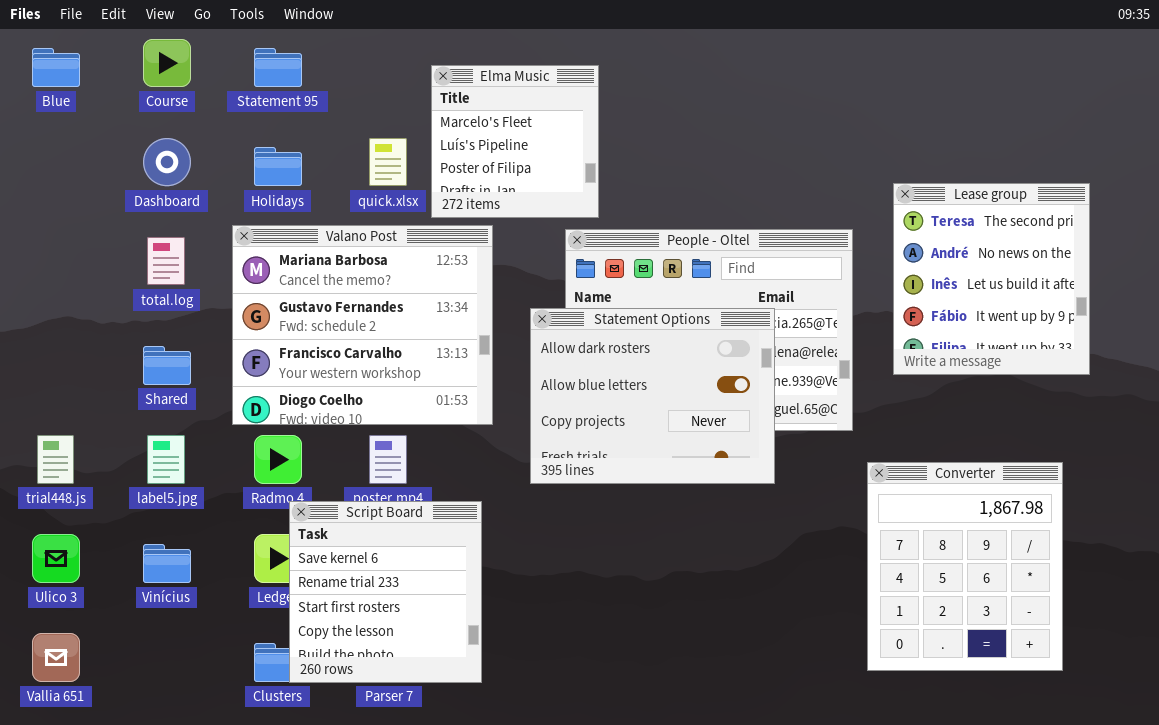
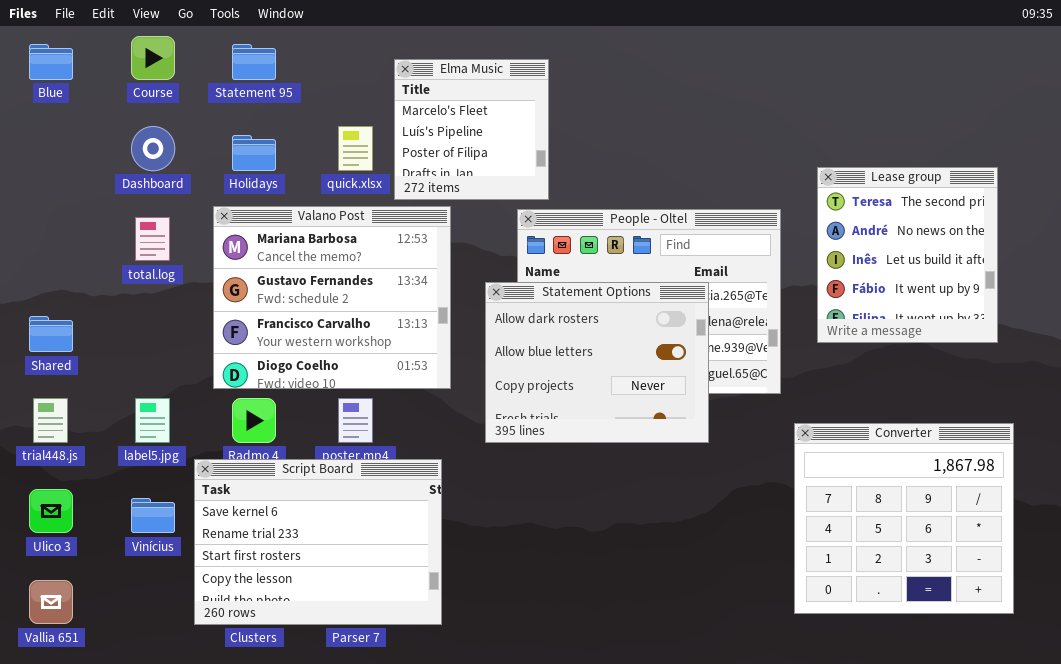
Shared: [143,346,191,385] -> [29,316,73,352], moved
Converter: [867,462,1063,671] -> [794,423,1014,614], resized
Script Board: [289,501,482,683] -> [194,459,442,625], resized

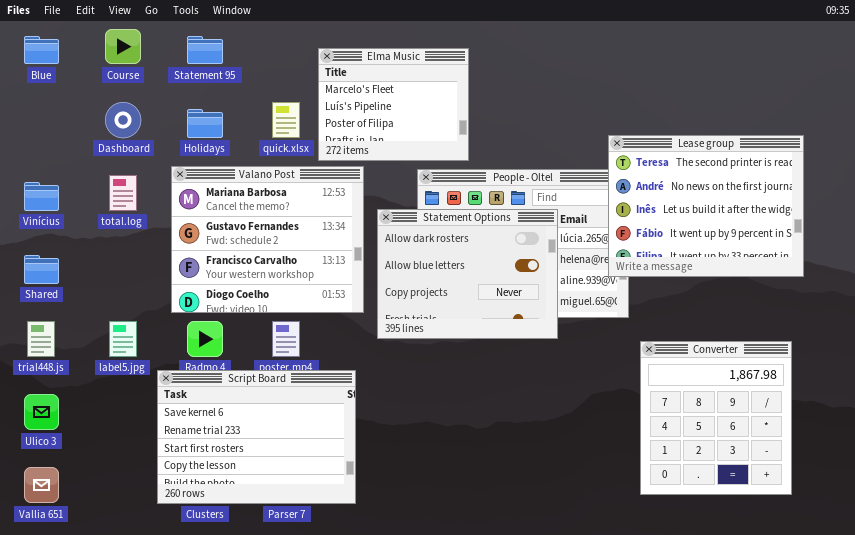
Elma Music: [394,59,549,200] -> [318,48,469,161], resized
Lease group: [817,167,998,343] -> [608,135,804,277], resized
Statement Options: [485,282,709,443] -> [377,209,558,339], moved
Converter: [794,423,1014,614] -> [640,341,792,495], resized
Vinícius: [131,498,175,533] -> [24,182,59,211], moved

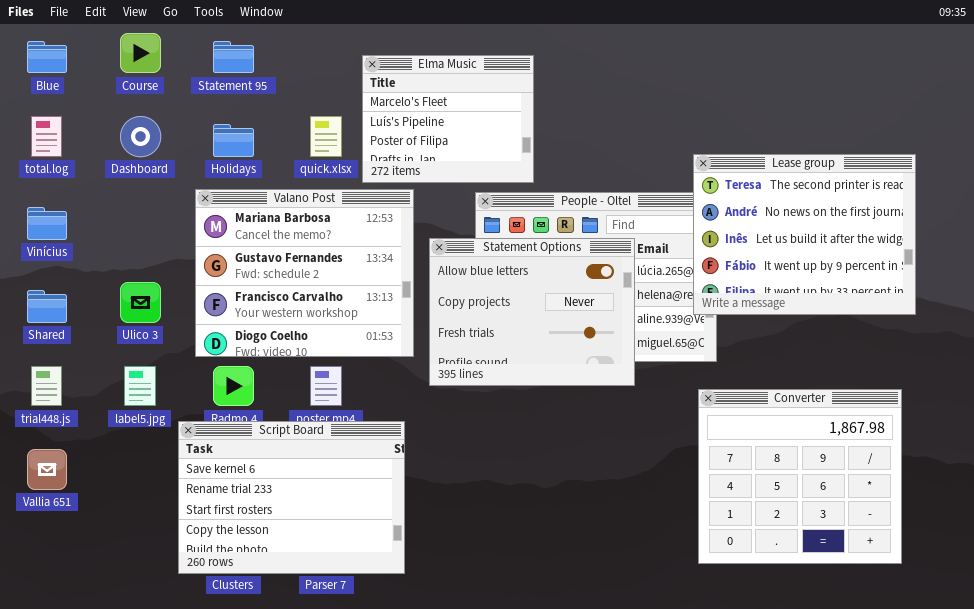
total.log: [109,175,137,211] -> [31,116,62,157], moved
Statement Options: [377,209,558,339] -> [429,238,635,386], scrolled down 1 row
Converter: [640,341,792,495] -> [698,389,902,564], resized
Ulico 3: [24,394,59,430] -> [120,282,161,323], moved
Vallia 651: [24,467,59,503] -> [27,449,67,490], moved

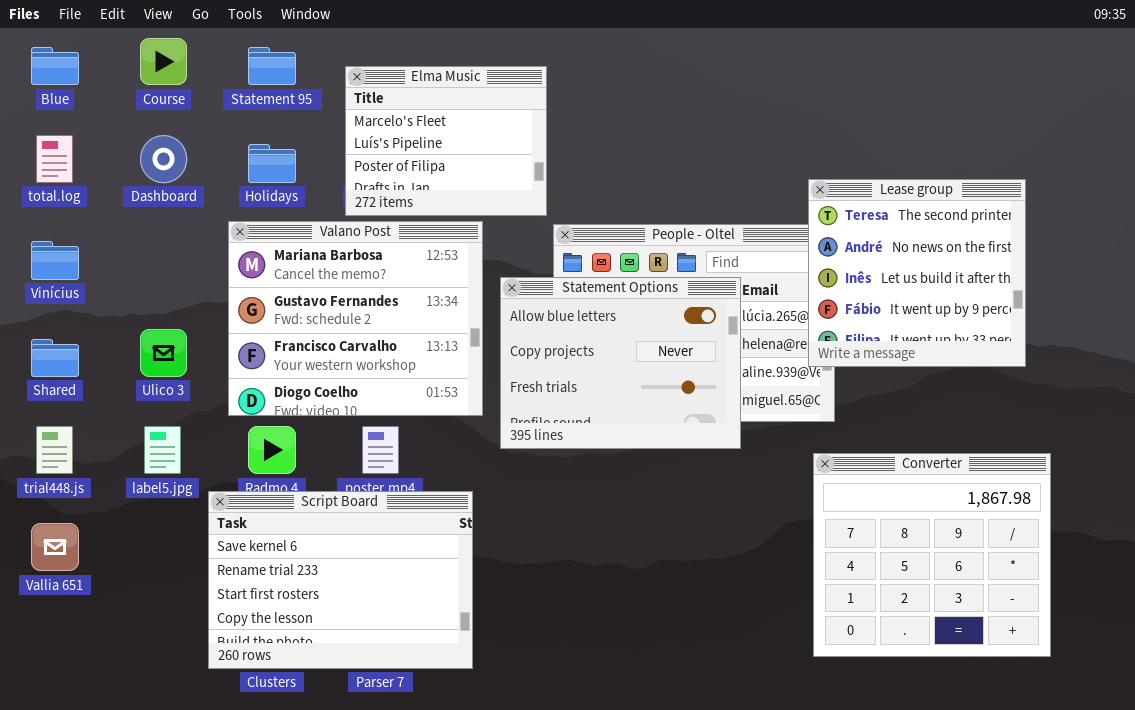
Elma Music: [362,55,534,183] -> [345,66,547,216], moved
Lease group: [693,154,916,315] -> [808,179,1026,367], resized

